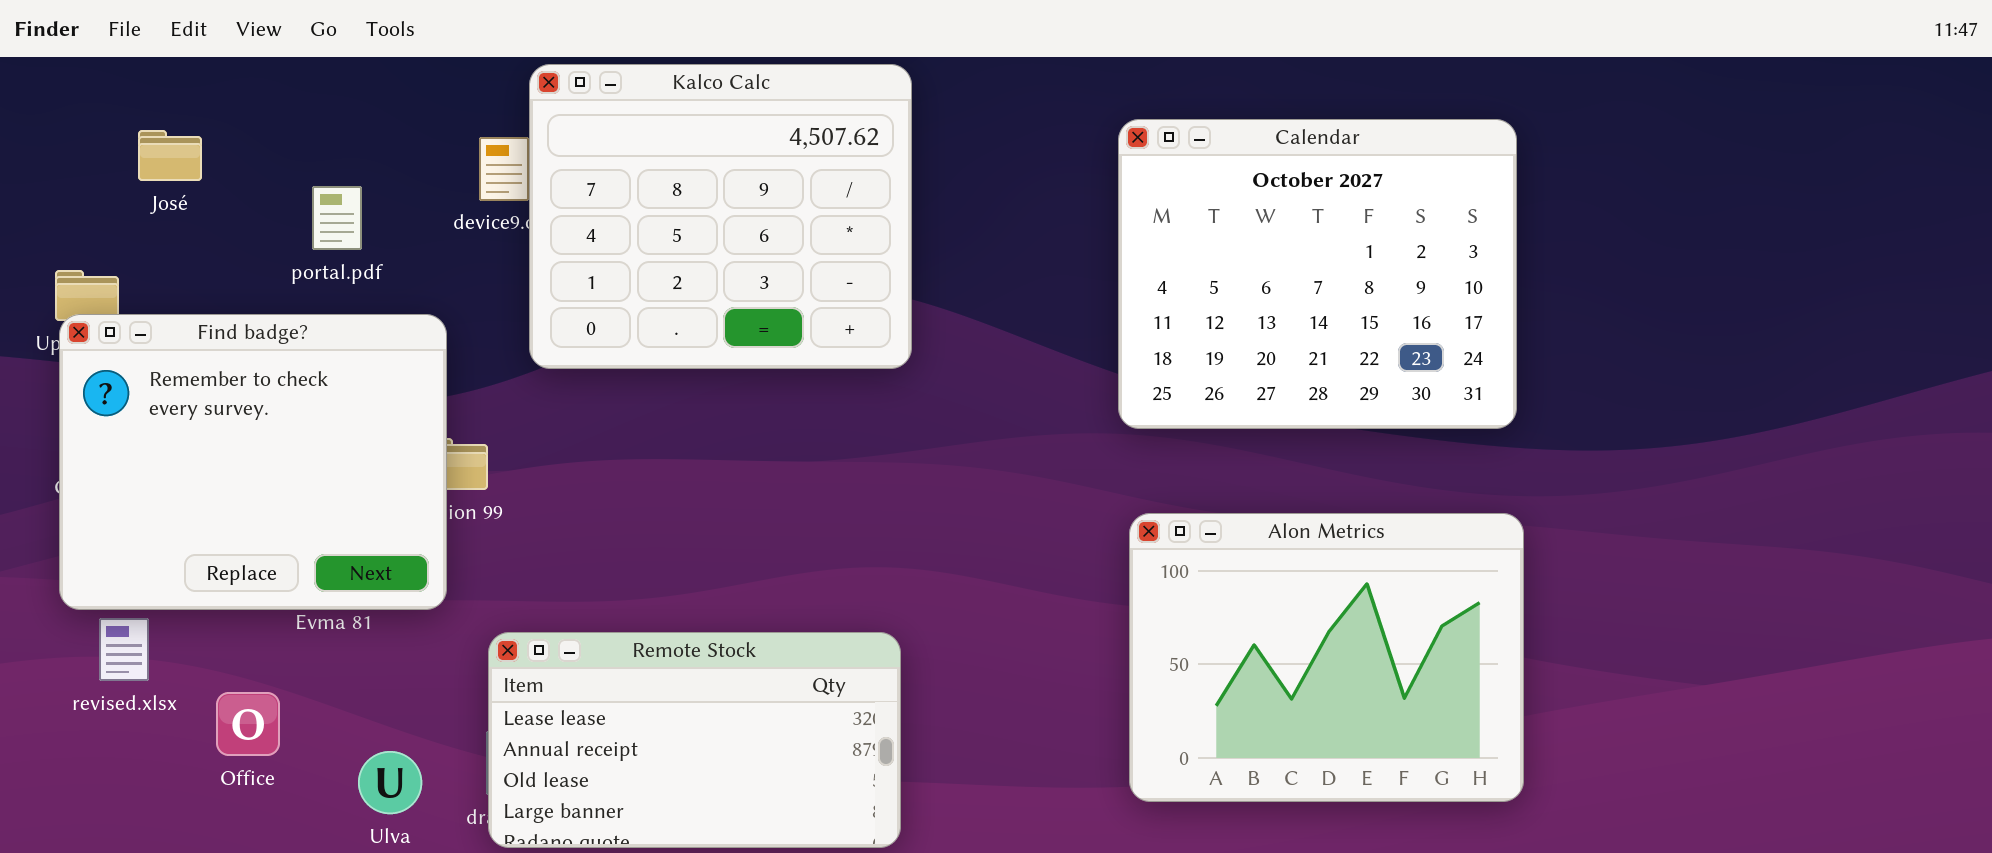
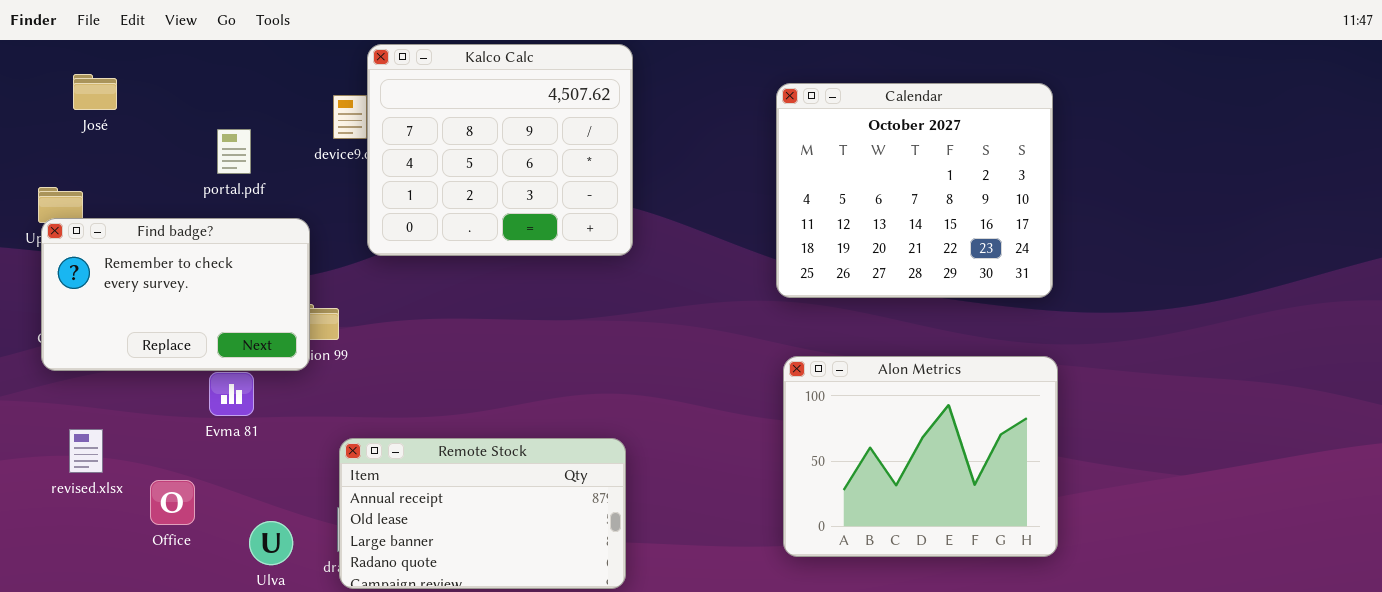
José: [138,130,202,181] -> [73,74,117,110], moved
Find badge?: [59,314,447,610] -> [41,218,310,371], resized
Remote Stock: [488,632,901,848] -> [339,438,626,589], scrolled down 1 row

